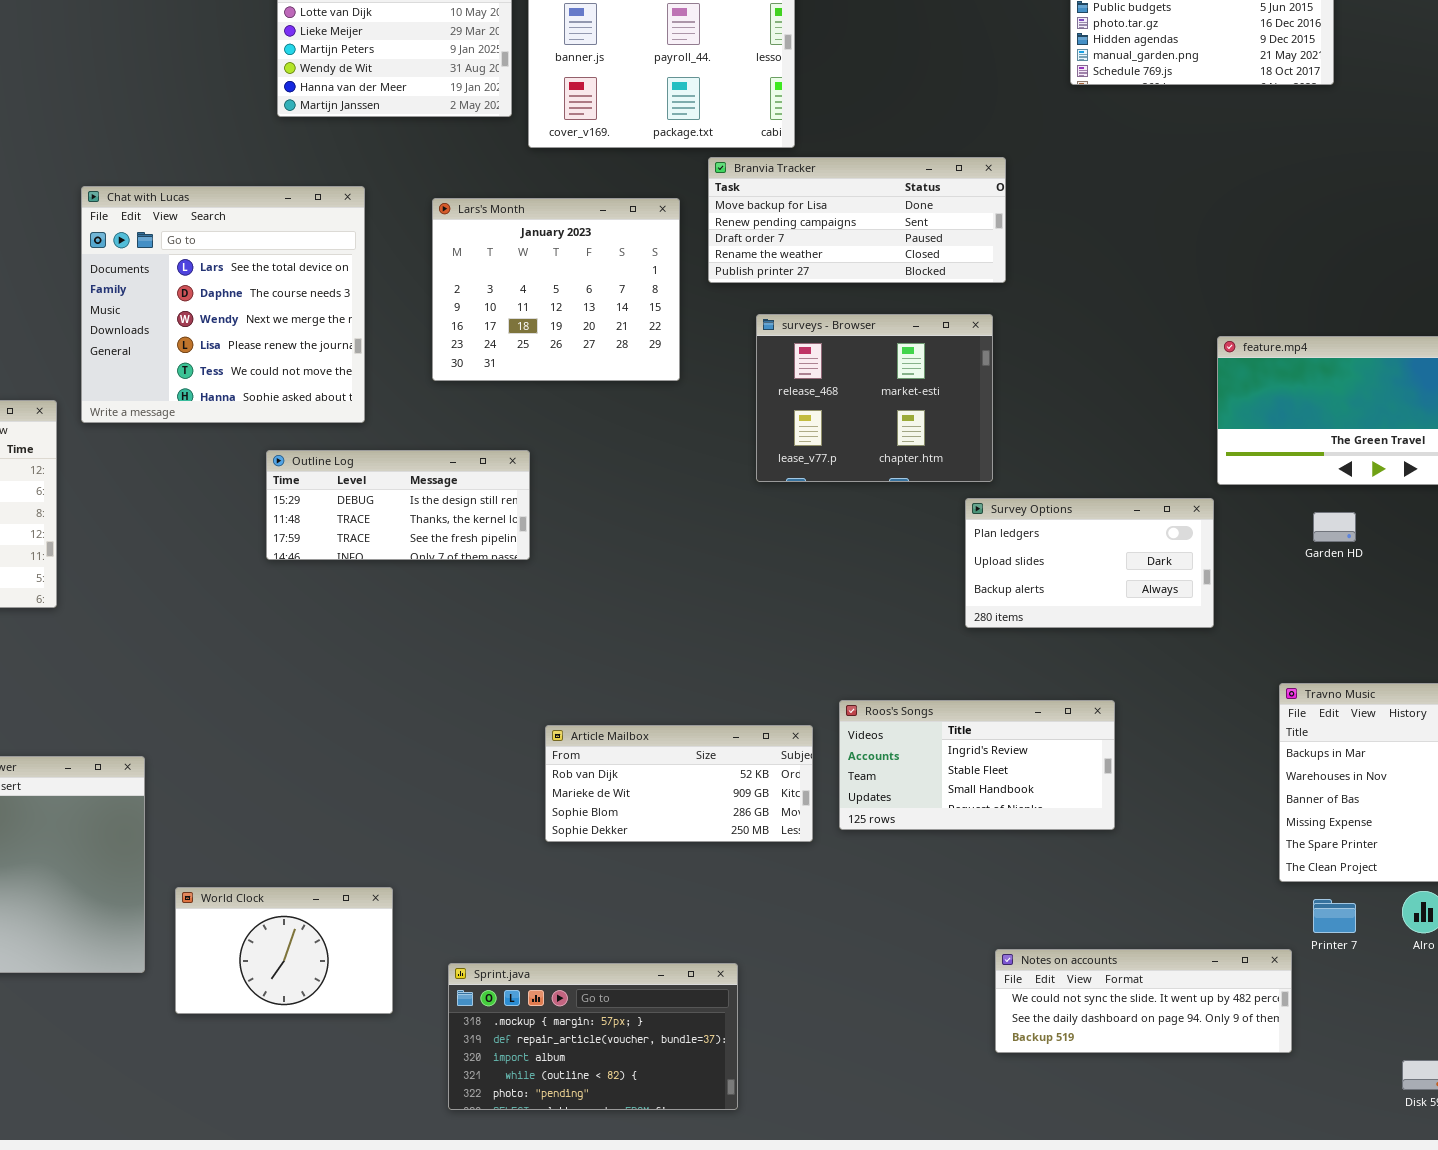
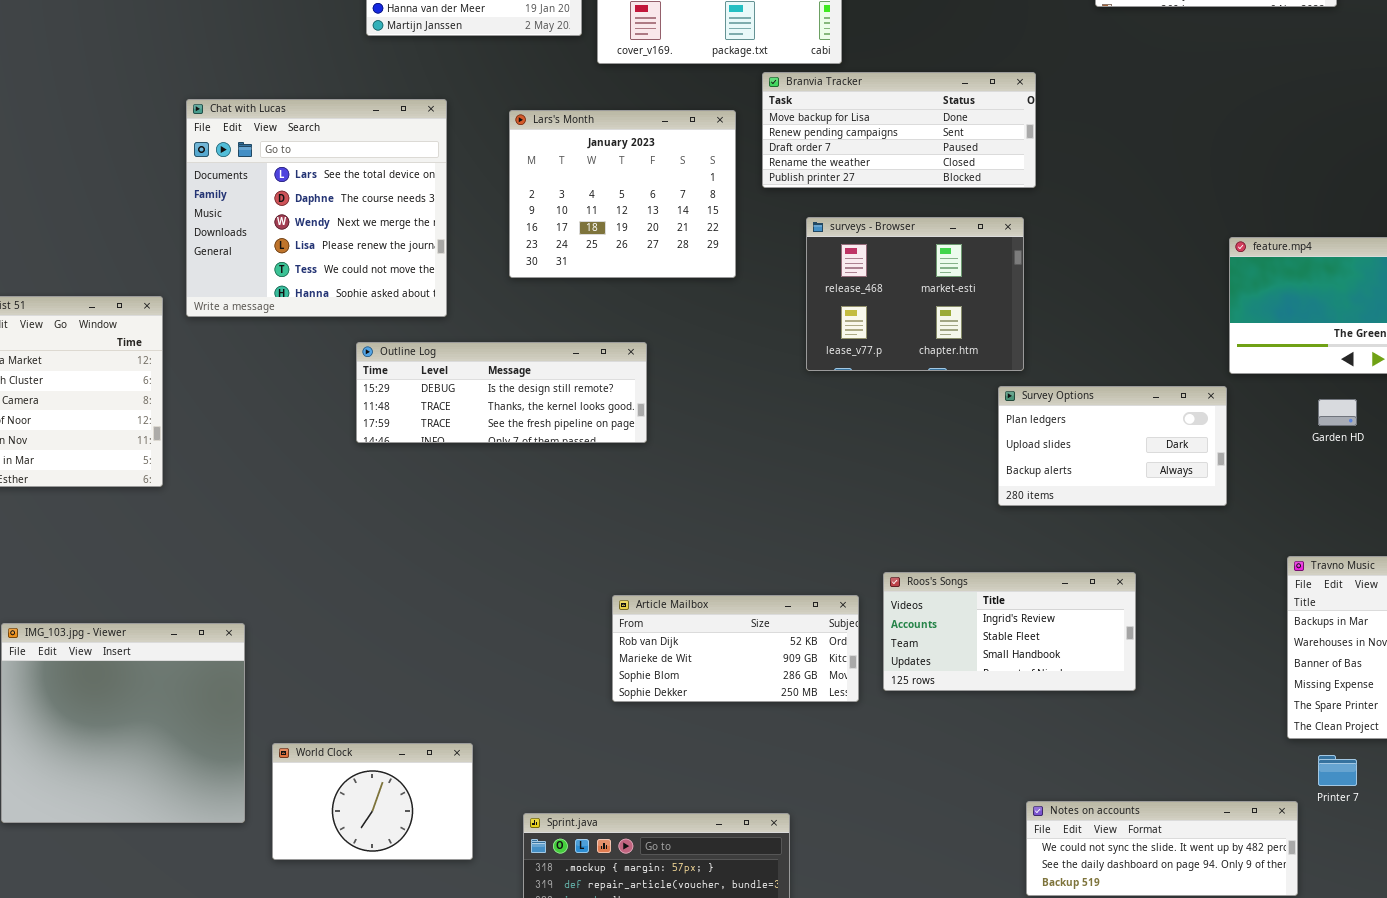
Outline Log: [266,450,530,560] -> [356,342,647,443], resized

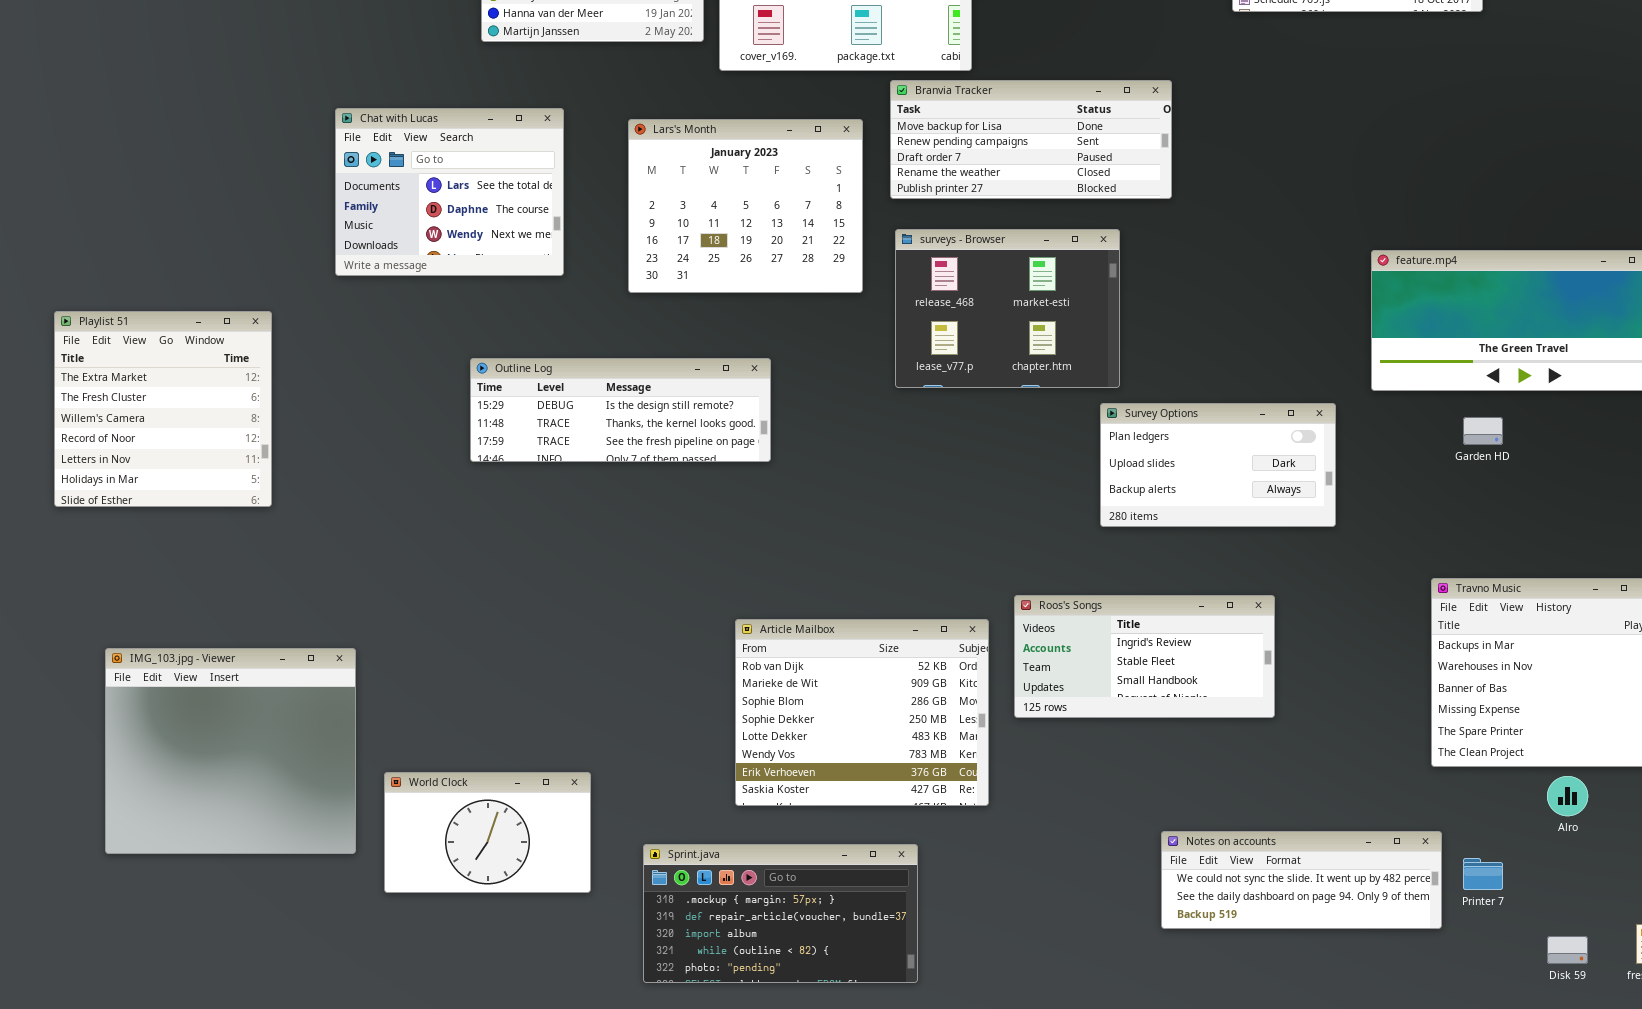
Chat with Lucas: [186,99,447,317] -> [335,108,564,276], resized
surveys - Browser: [806,217,1024,371] -> [895,229,1120,388], moved
Survey Options: [998,386,1227,506] -> [1100,403,1336,527], moved
Article Mailbox: [612,595,859,702] -> [735,619,989,806], resized
Printer 7: [1318,755,1357,786] -> [1463,858,1503,890], moved

